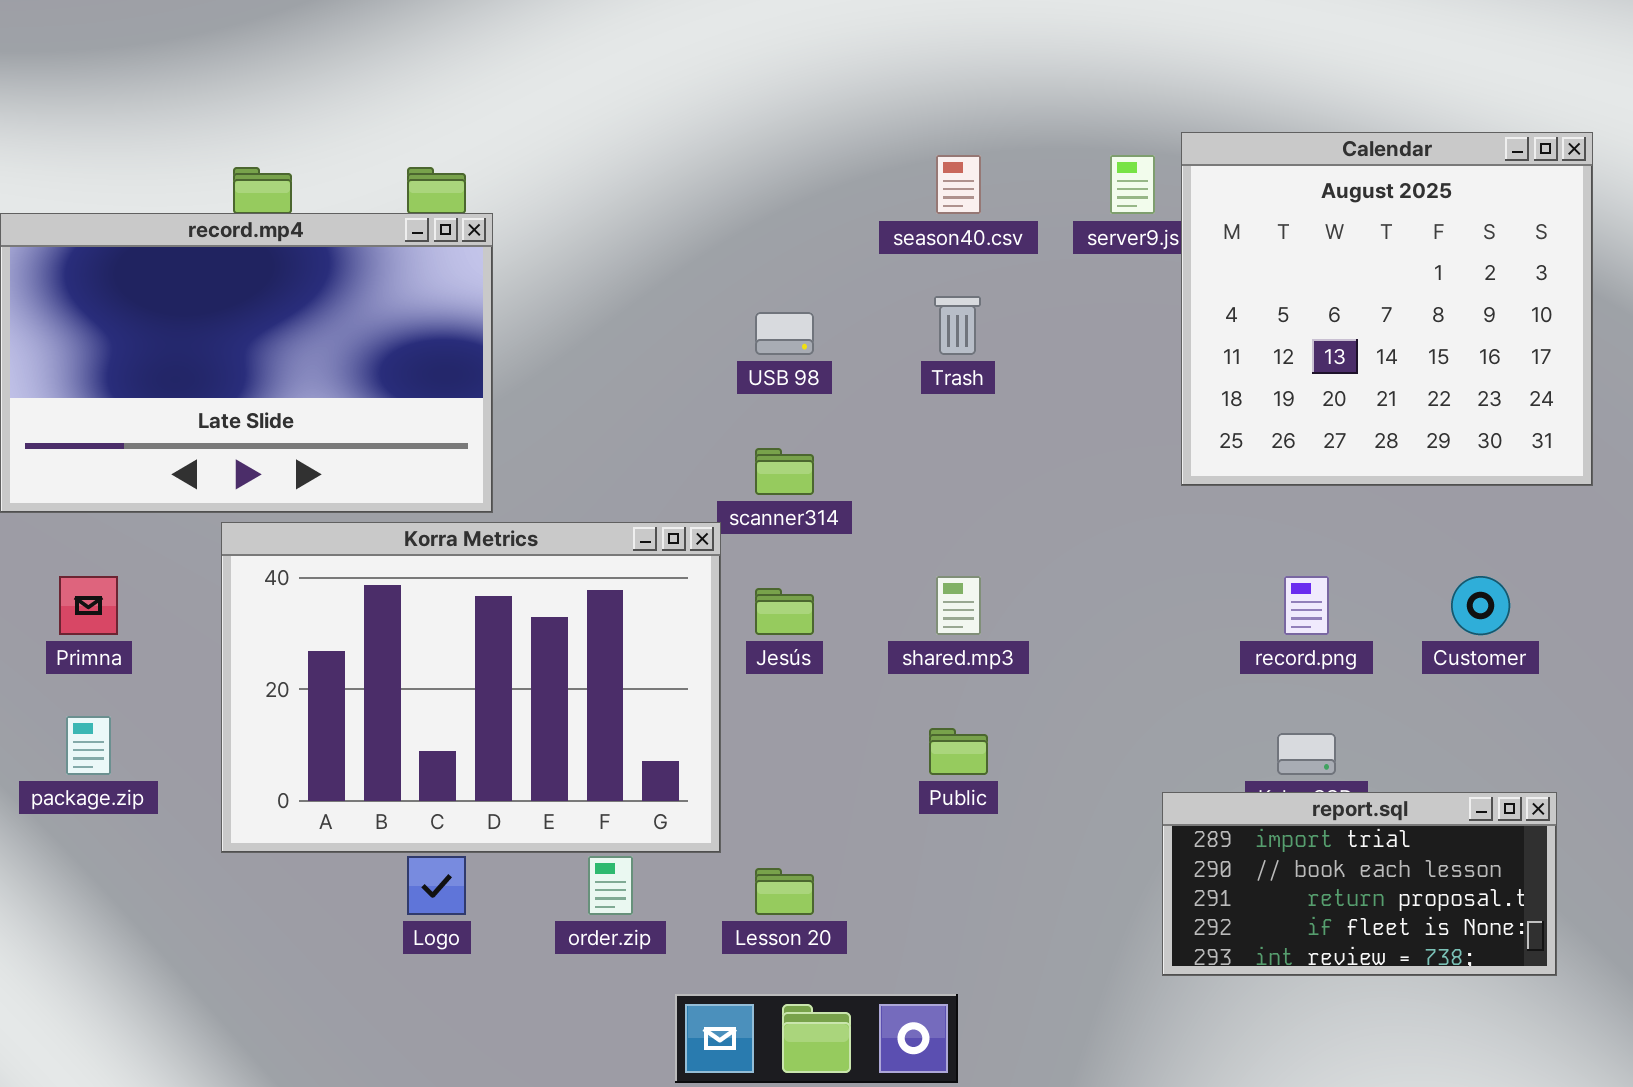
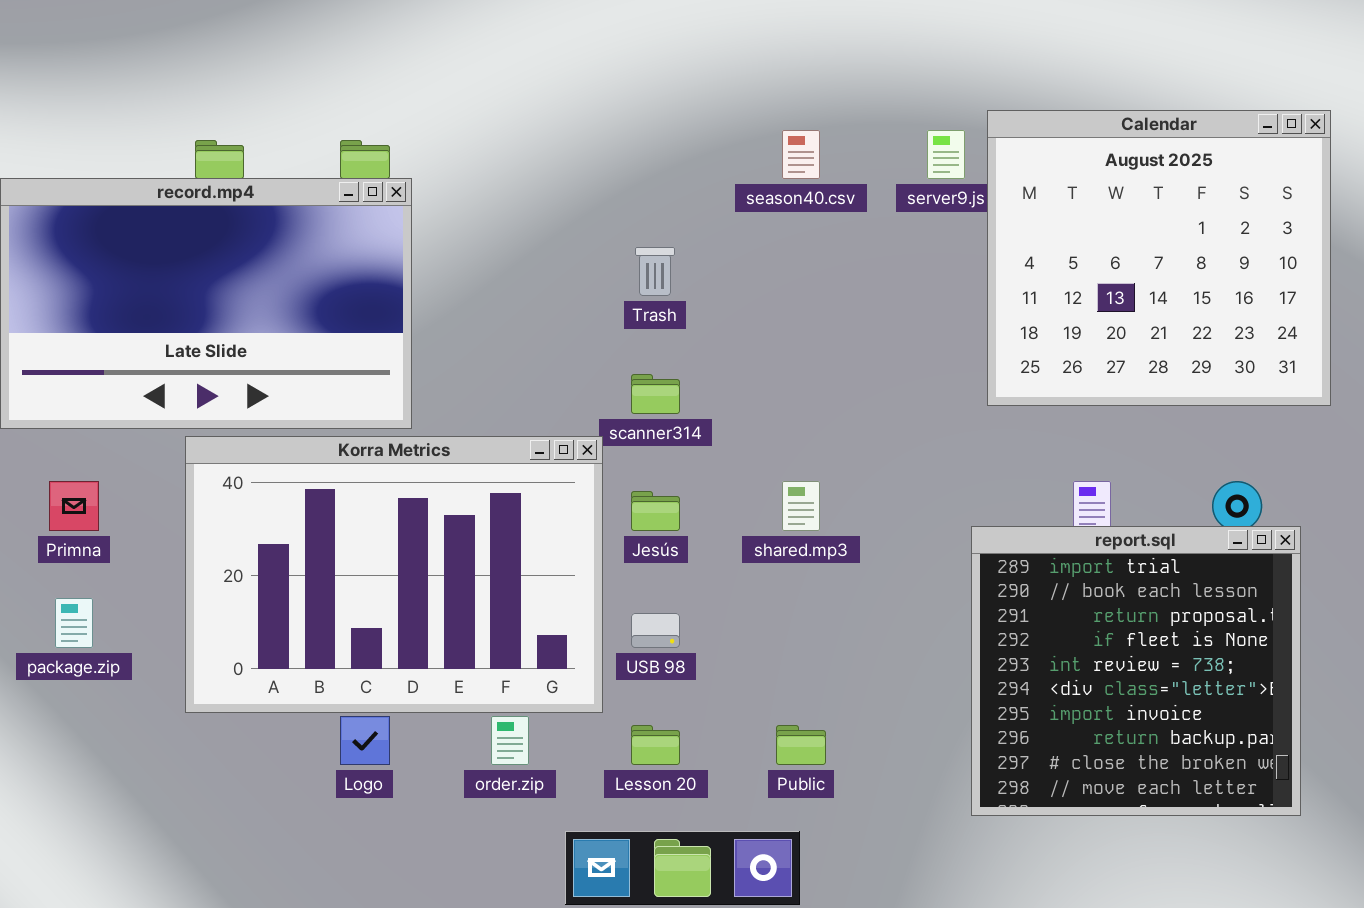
Trash: [934,296,981,355] -> [635,247,675,296], moved
USB 98: [755,312,814,355] -> [631,613,680,648], moved
Public: [929,728,988,775] -> [776,725,826,765], moved
report.sql: [1162,792,1557,976] -> [971,526,1301,816], resized

